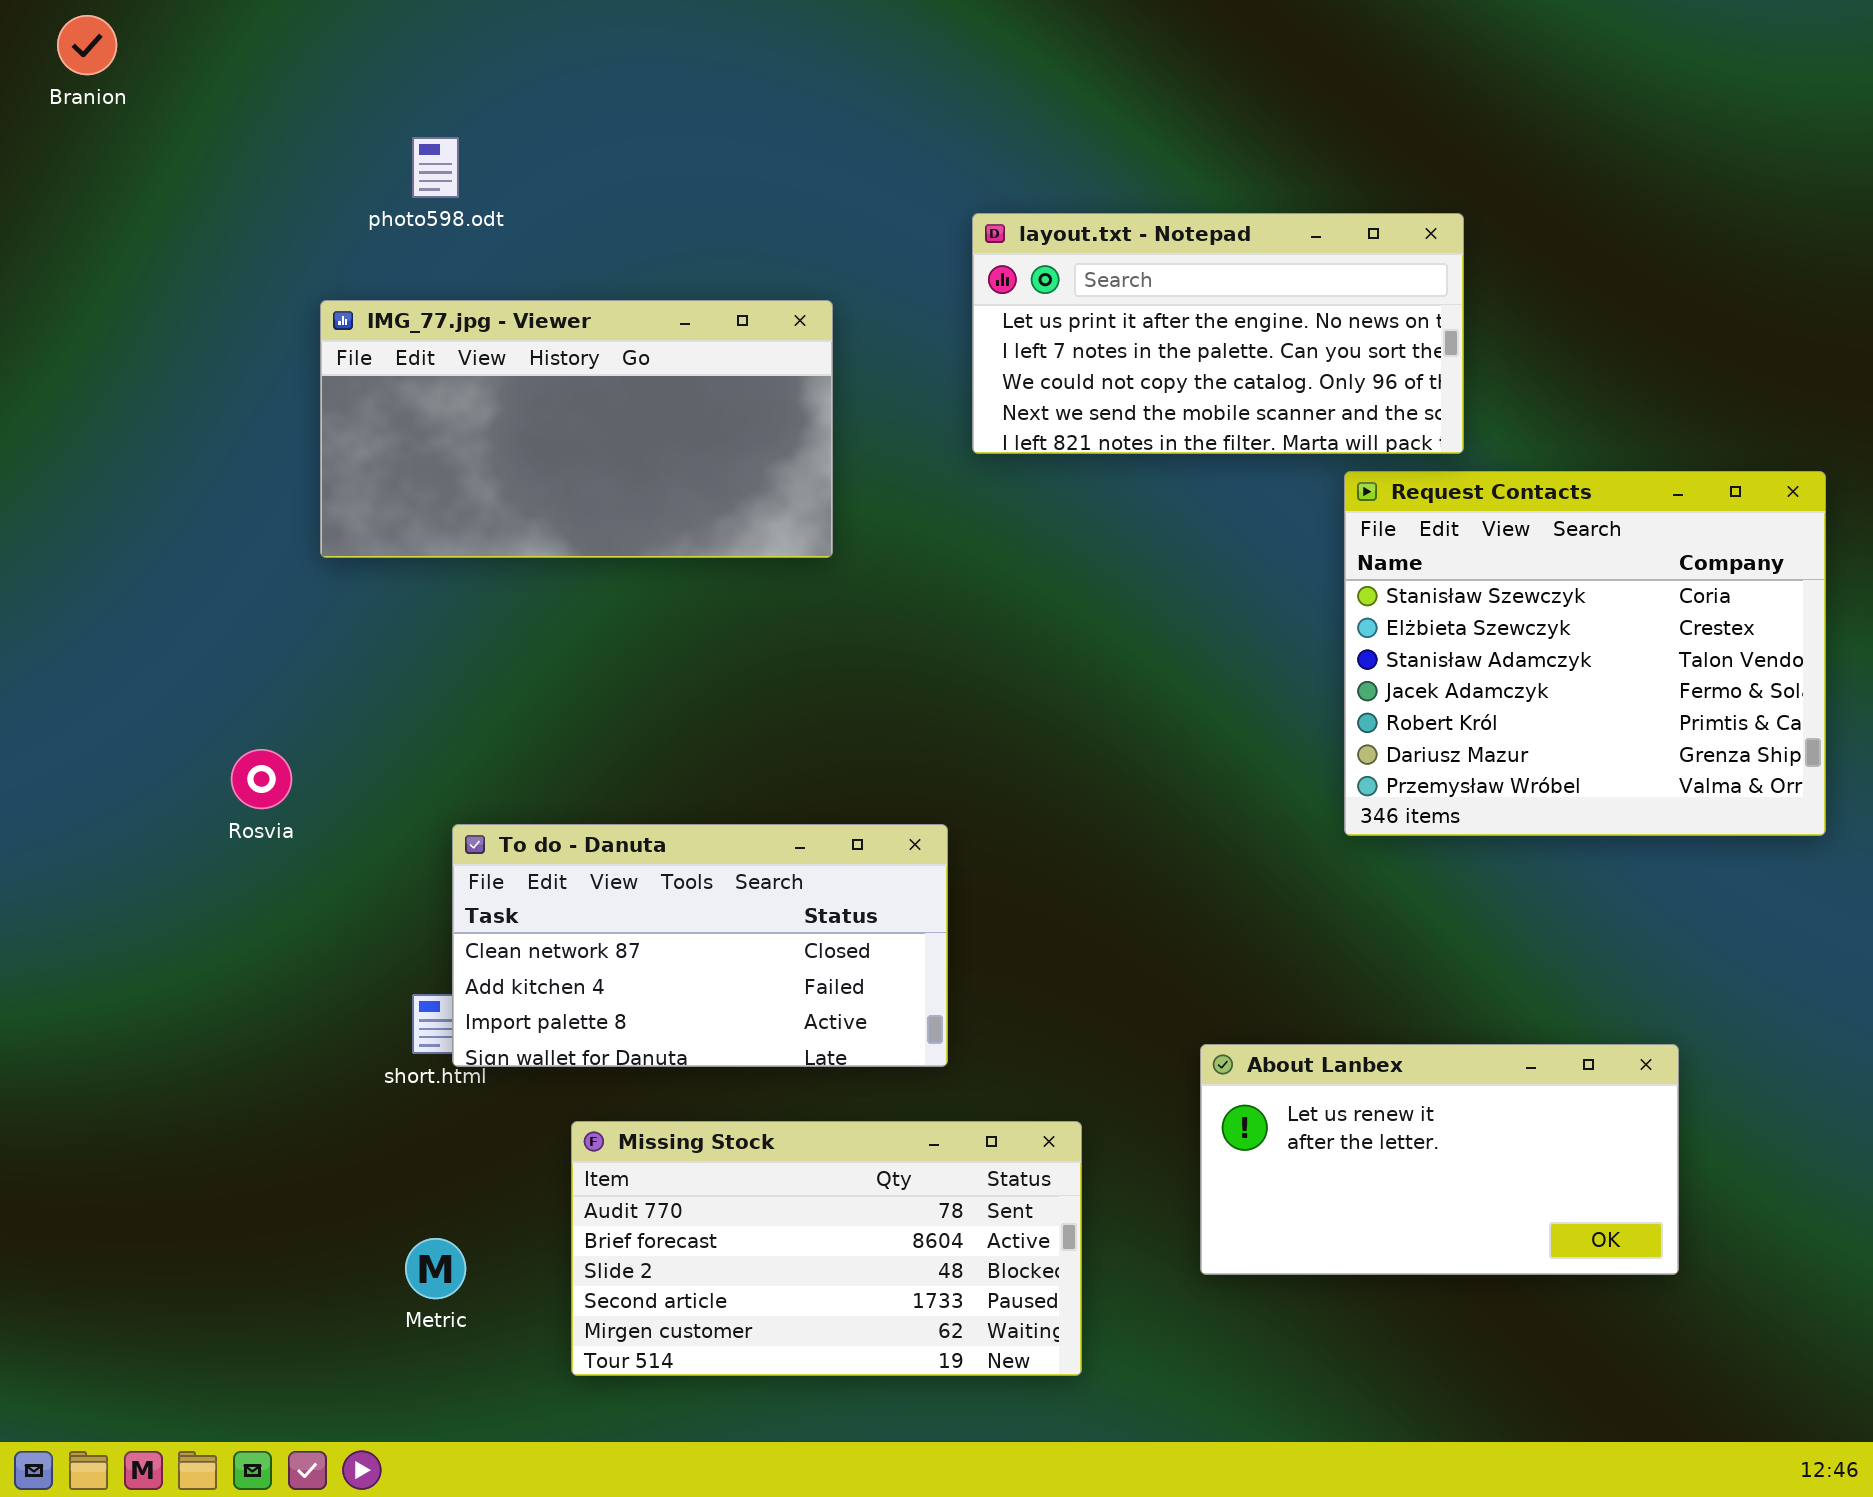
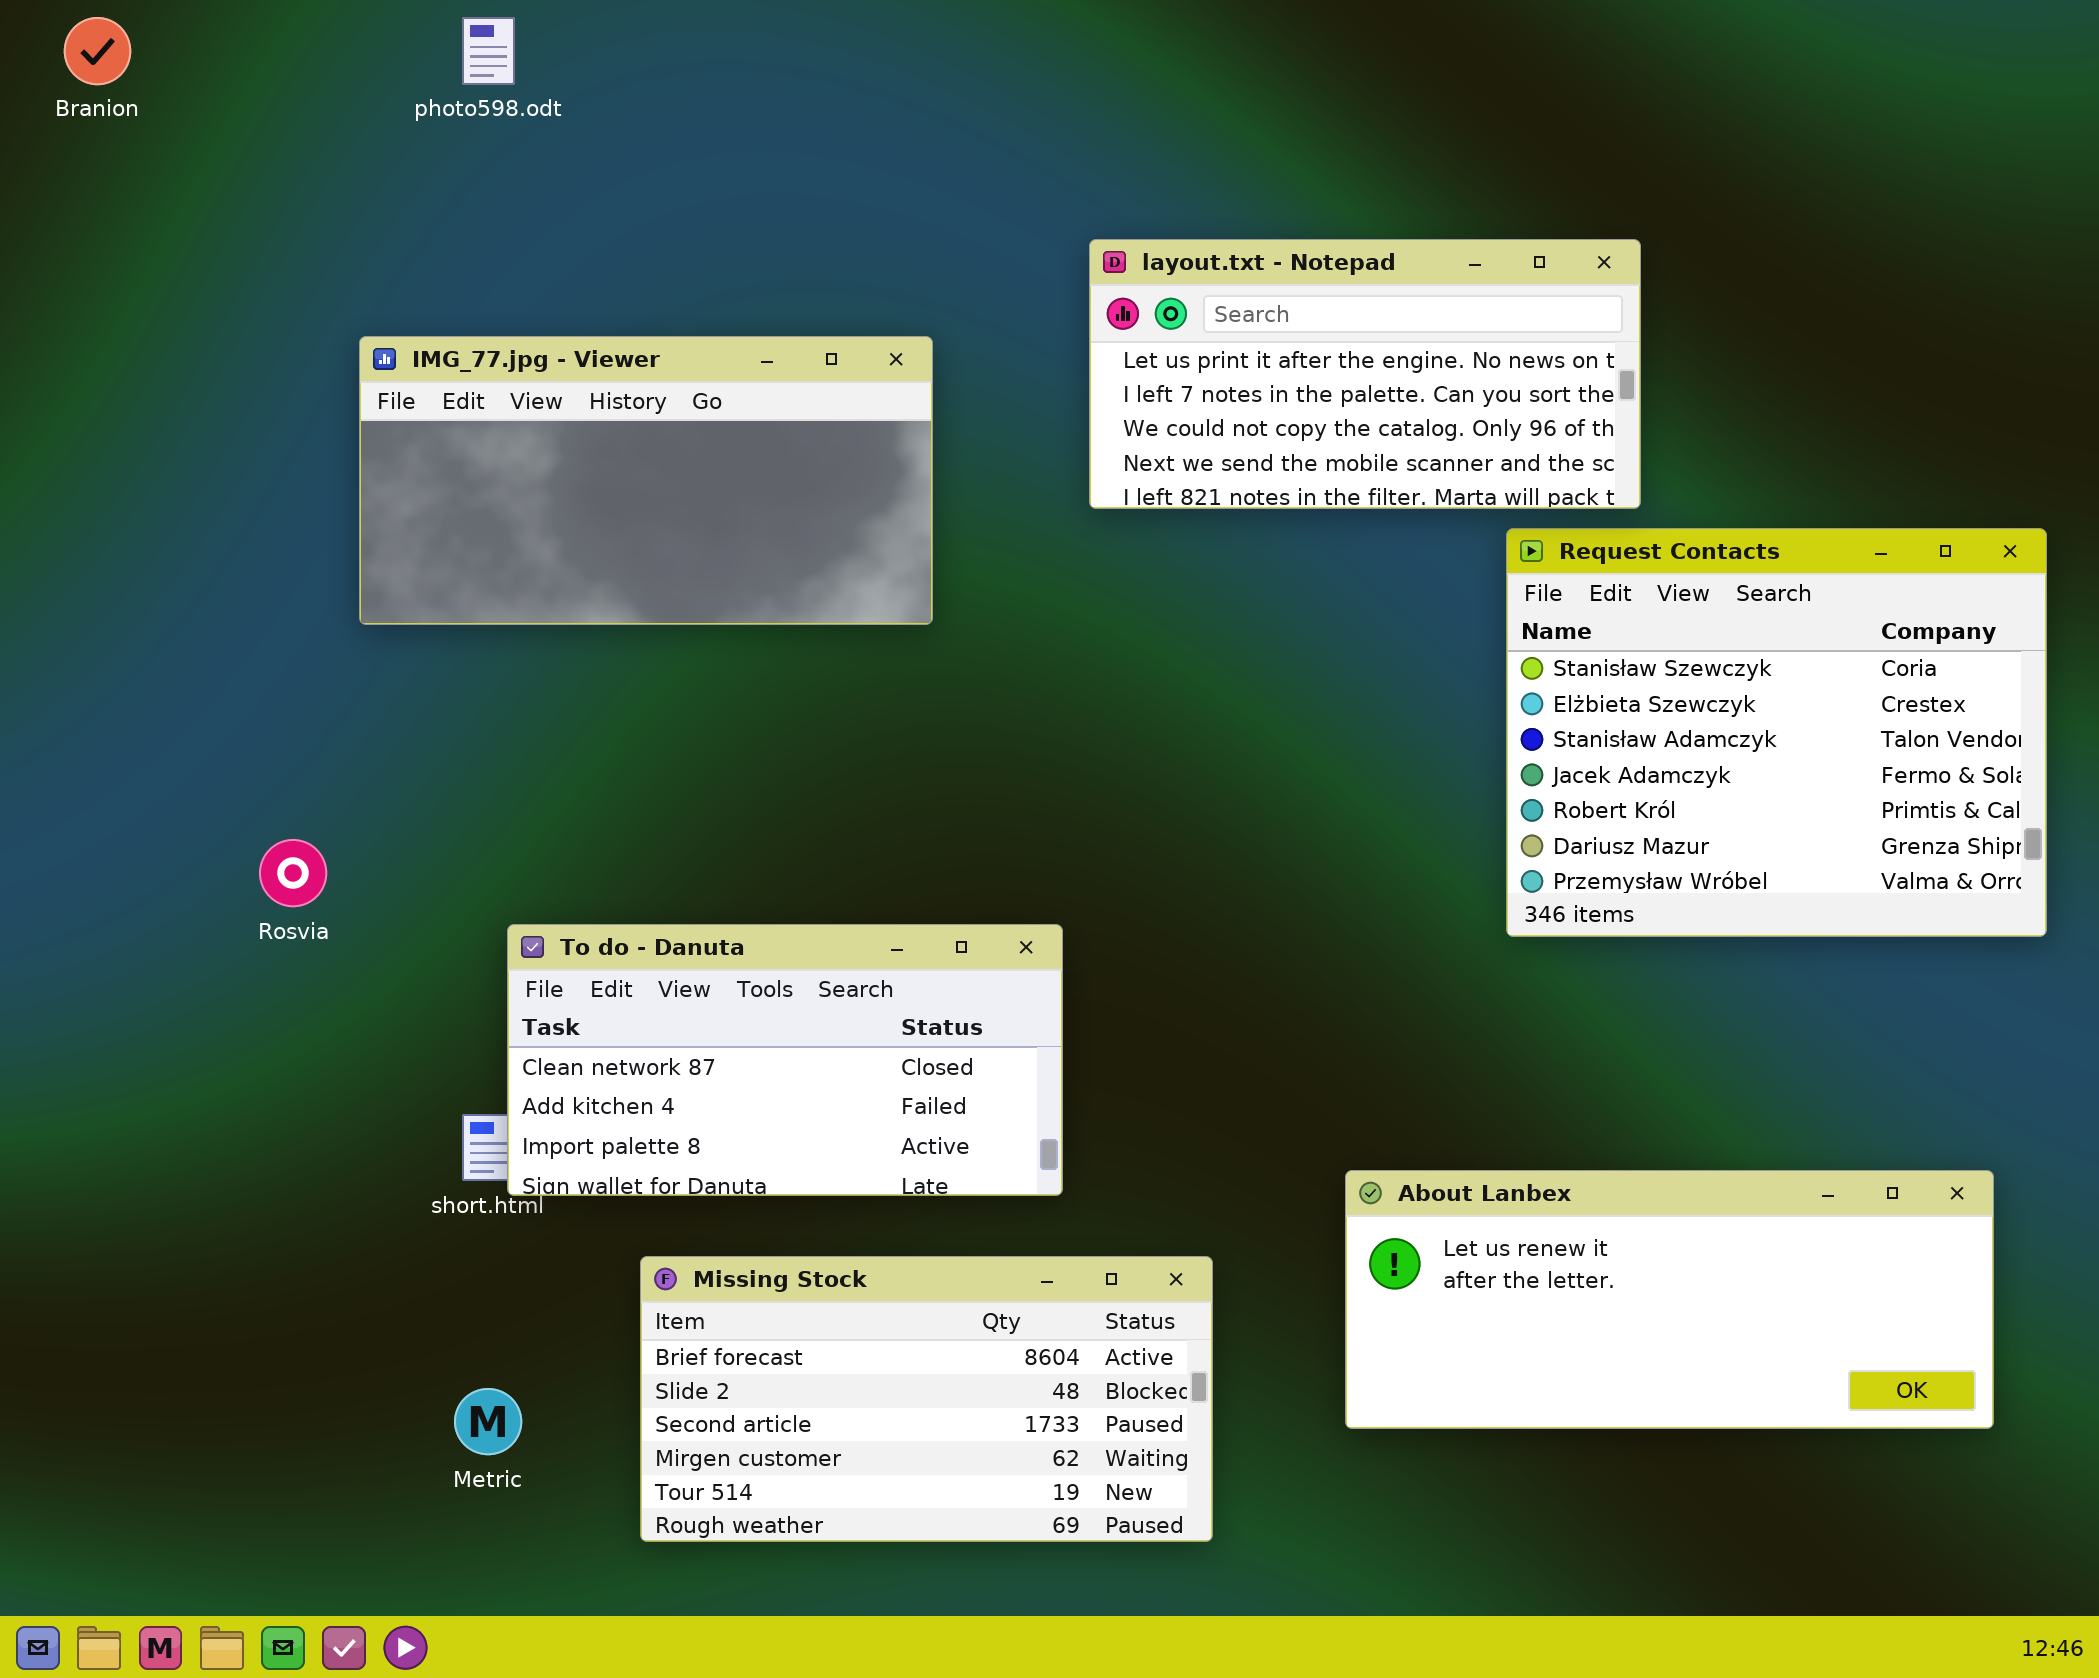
photo598.odt: [412,137,459,198] -> [462,17,515,85], moved
About Lanbex: [1200,1044,1679,1275] -> [1345,1170,1994,1429], resized
Missing Stock: [571,1121,1082,1376] -> [640,1256,1213,1542], scrolled down 1 row

